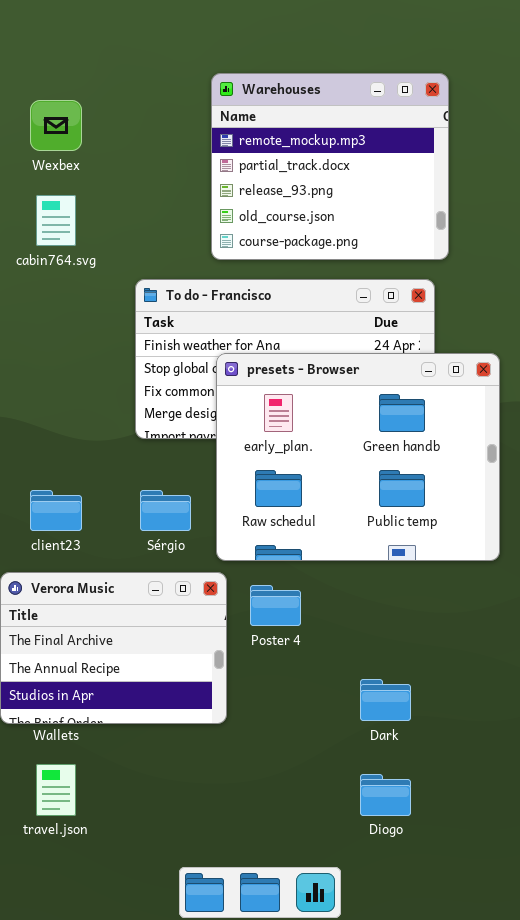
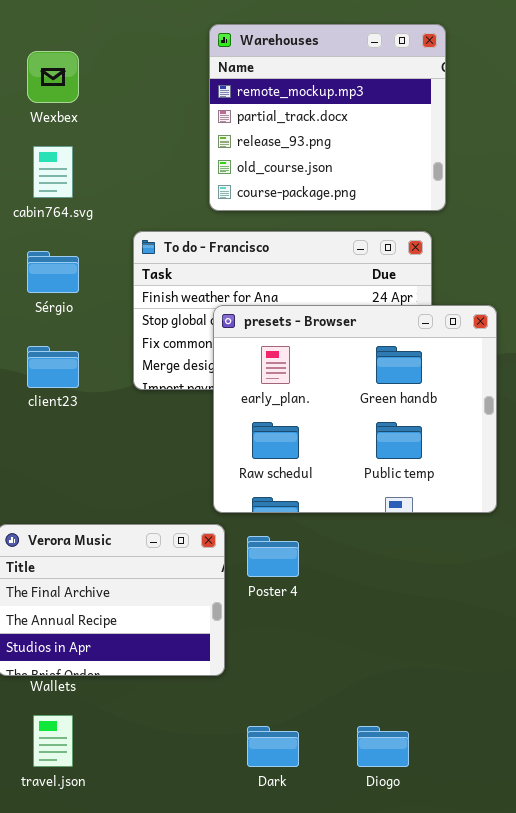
client23: [30,490,82,531] -> [27,346,79,388], moved
Sérgio: [140,490,191,531] -> [27,251,79,293], moved
Dark: [360,679,411,721] -> [247,726,299,767], moved

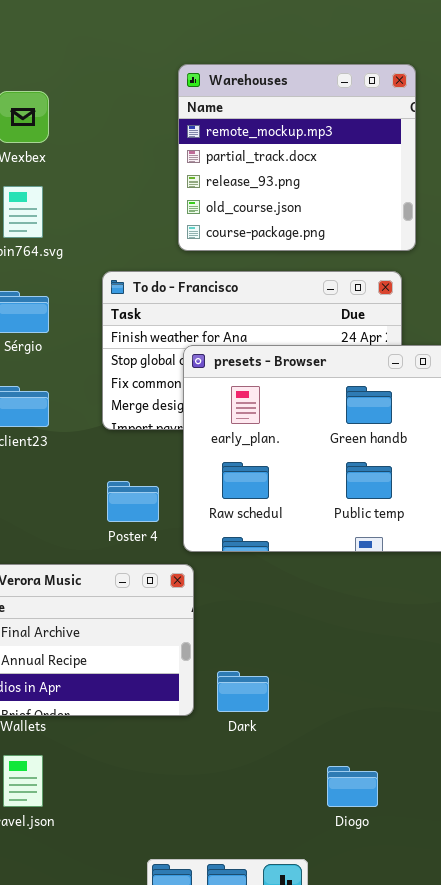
Poster 4: [247,536,299,577] -> [107,481,159,522], moved
Dark: [247,726,299,767] -> [217,671,269,712], moved

